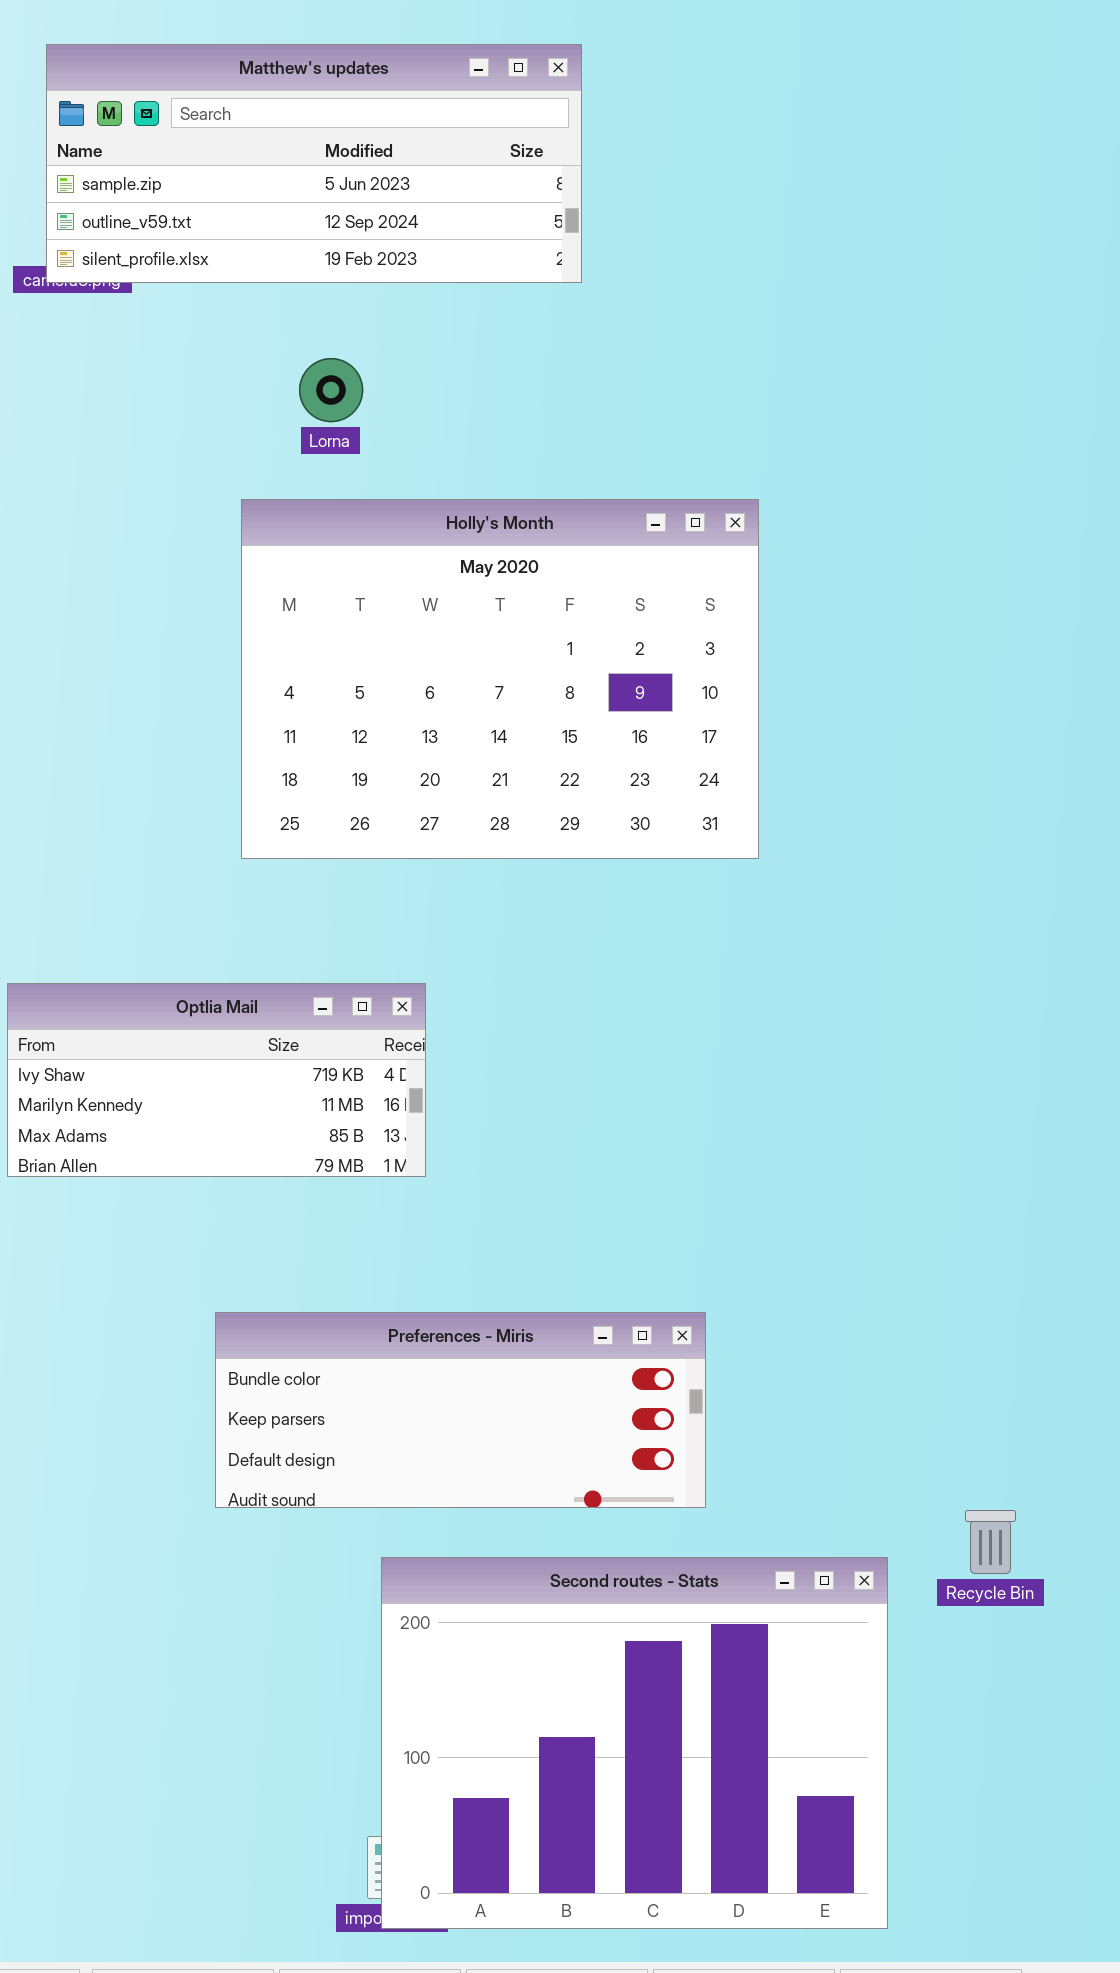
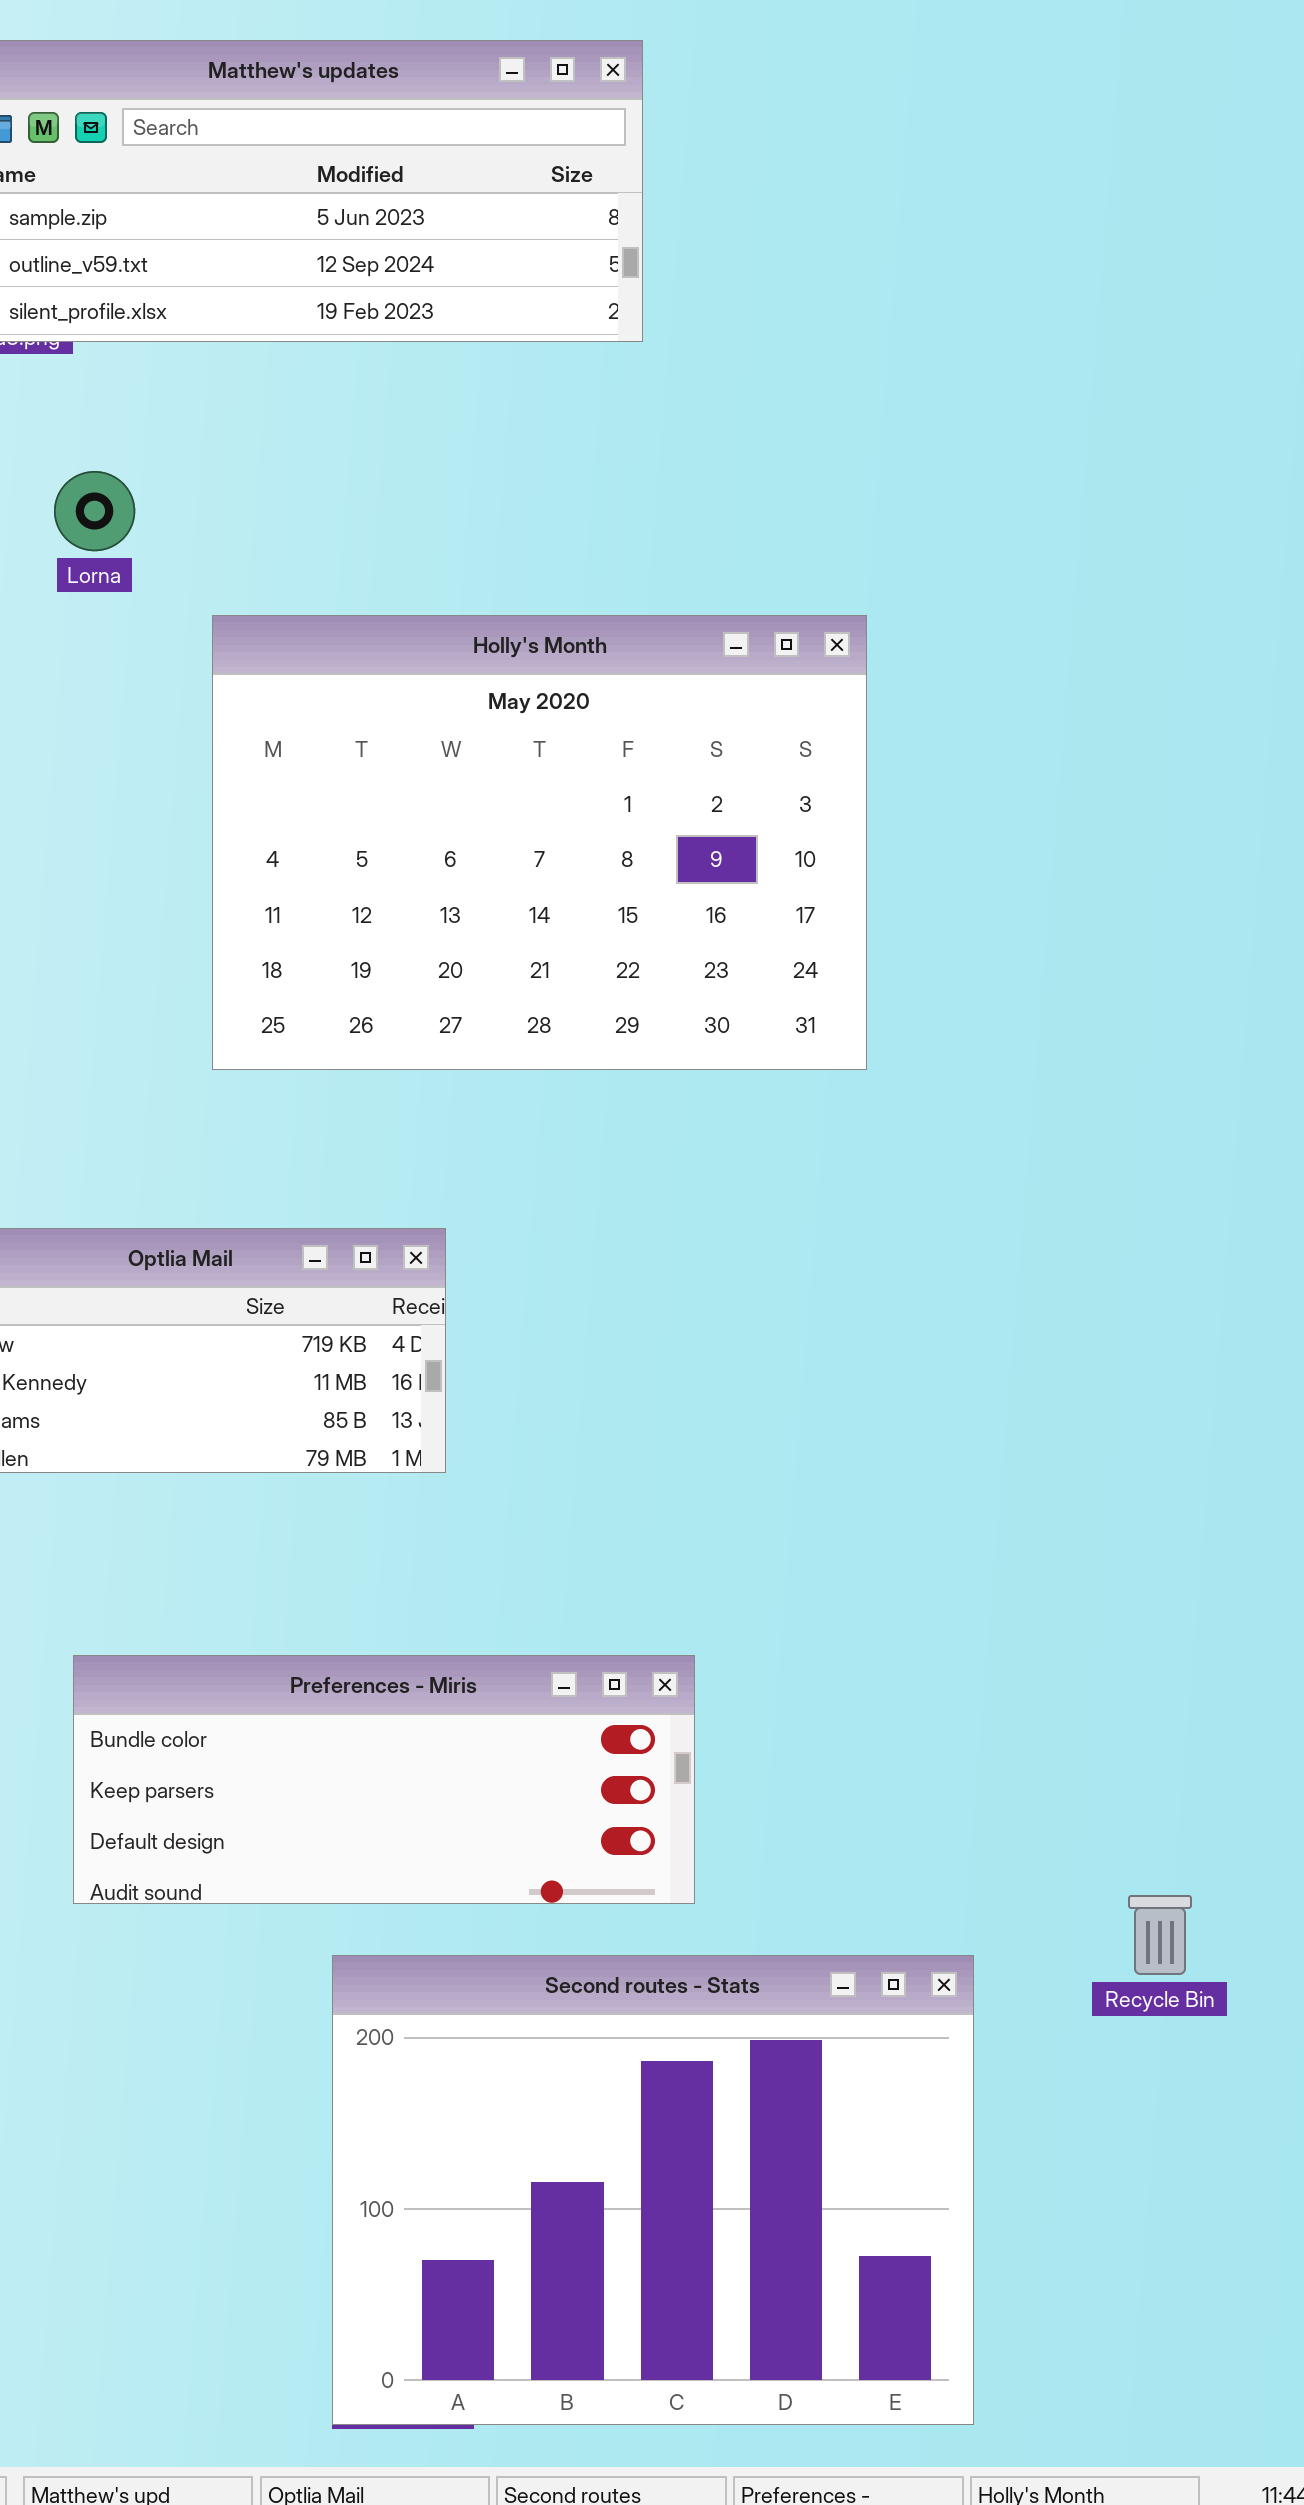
Lorna: [299,358,363,422] -> [54,471,135,551], moved
Preferences - Miris: [215,1312,706,1508] -> [73,1655,695,1904], moved
Second routes - Stats: [381,1557,888,1929] -> [332,1955,974,2425], moved

